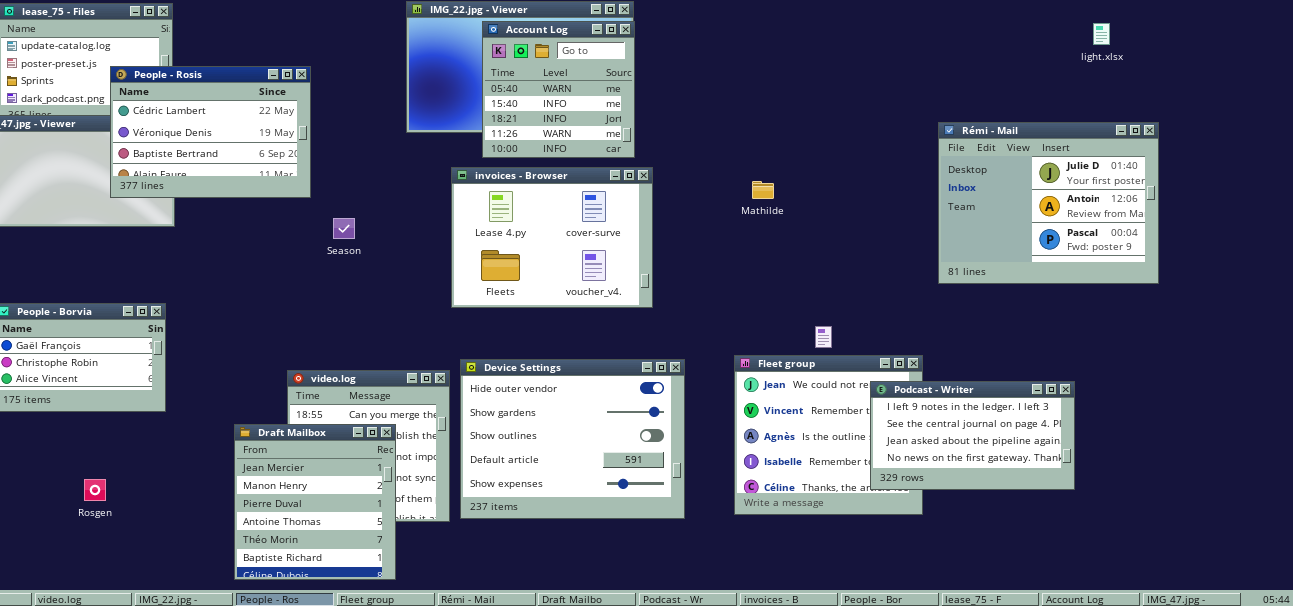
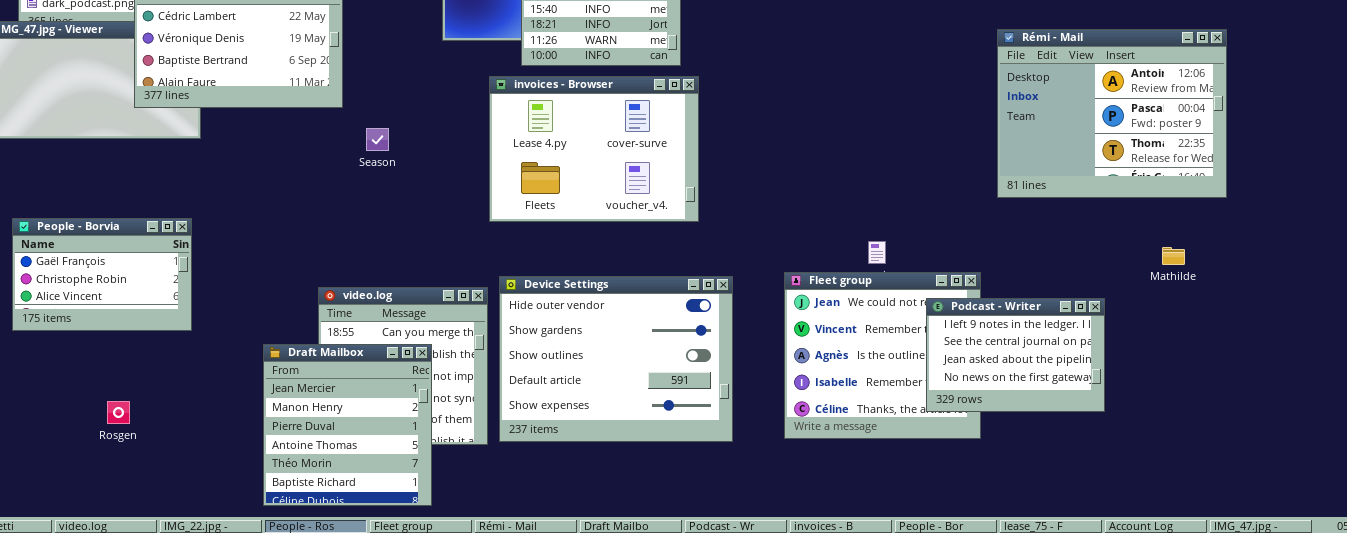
Rémi - Mail: [938,122,1159,284] -> [997,29,1227,198], scrolled down 1 row
Mathilde: [752,181,774,199] -> [1162,247,1185,265], moved
Podcast - Writer: [870,381,1075,490] -> [926,298,1105,412], resized

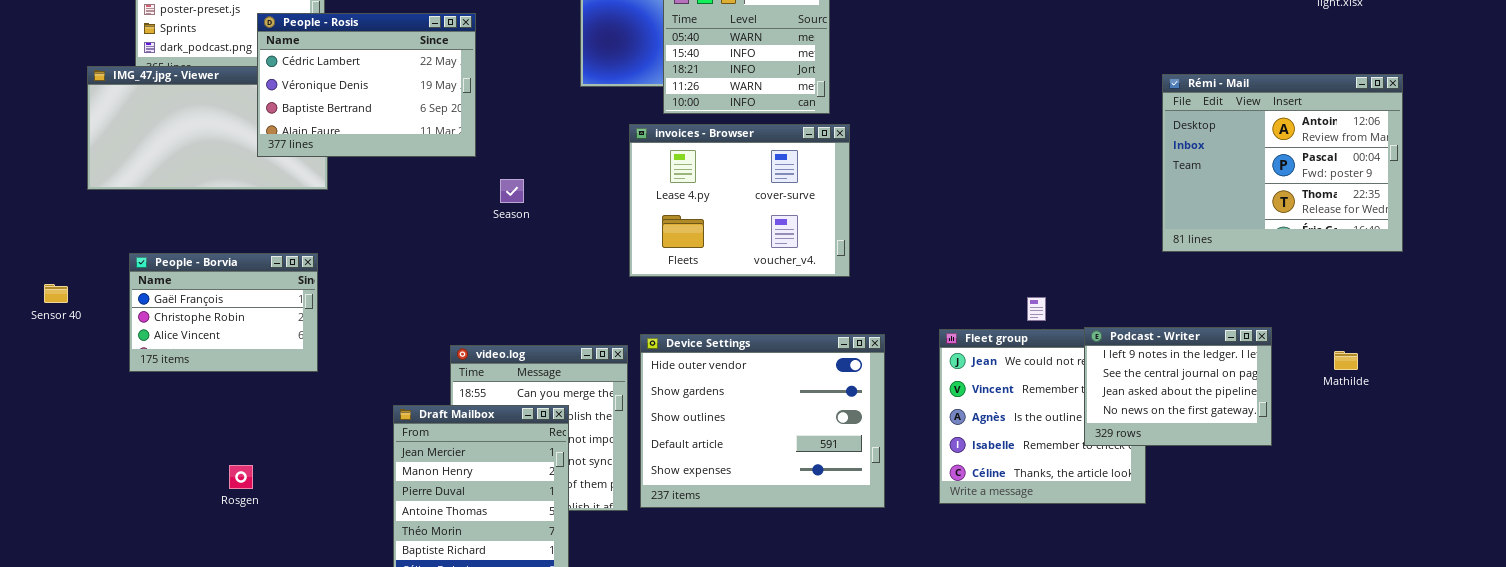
People - Borvia: [12,218,192,331] -> [129,253,318,372], moved
Mathilde: [1162,247,1185,265] -> [1334,351,1358,370], moved
Podcast - Writer: [926,298,1105,412] -> [1084,327,1272,446], moved

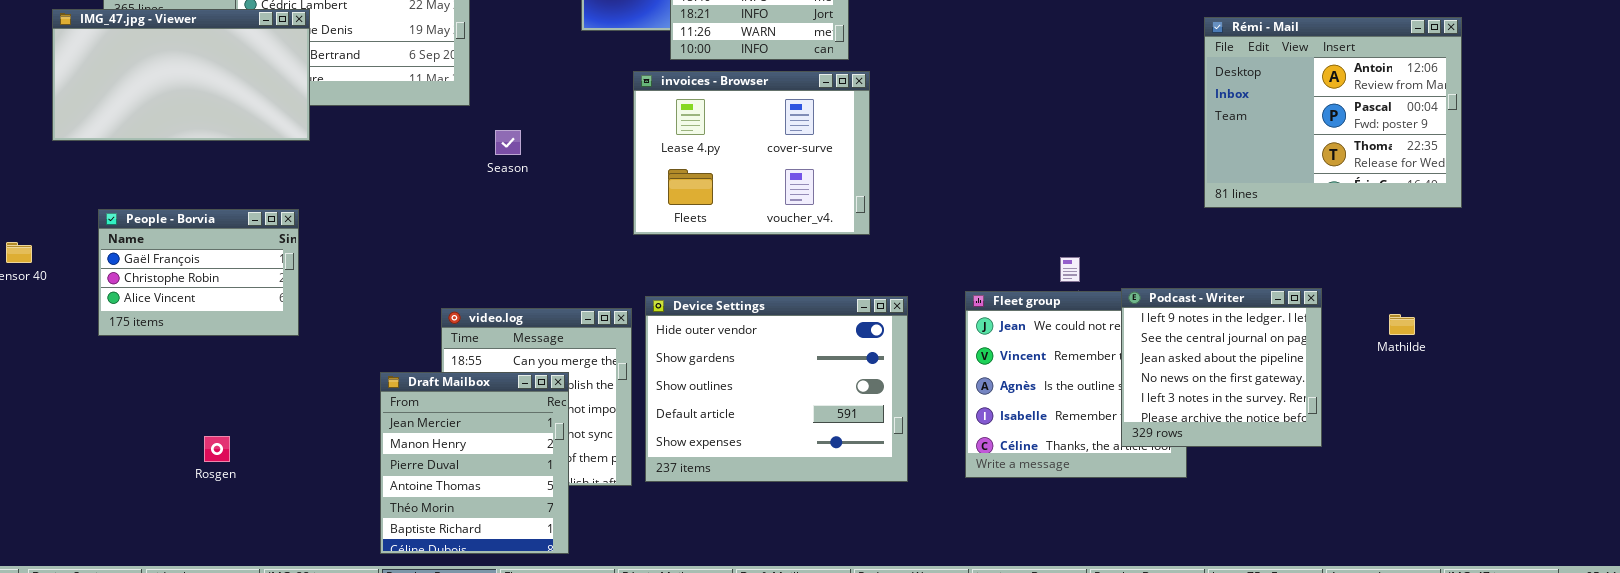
IMG_47.jpg - Viewer: [87,66,328,190] -> [52,9,310,141], raised
Podcast - Writer: [1084,327,1272,446] -> [1121,288,1322,447], resized

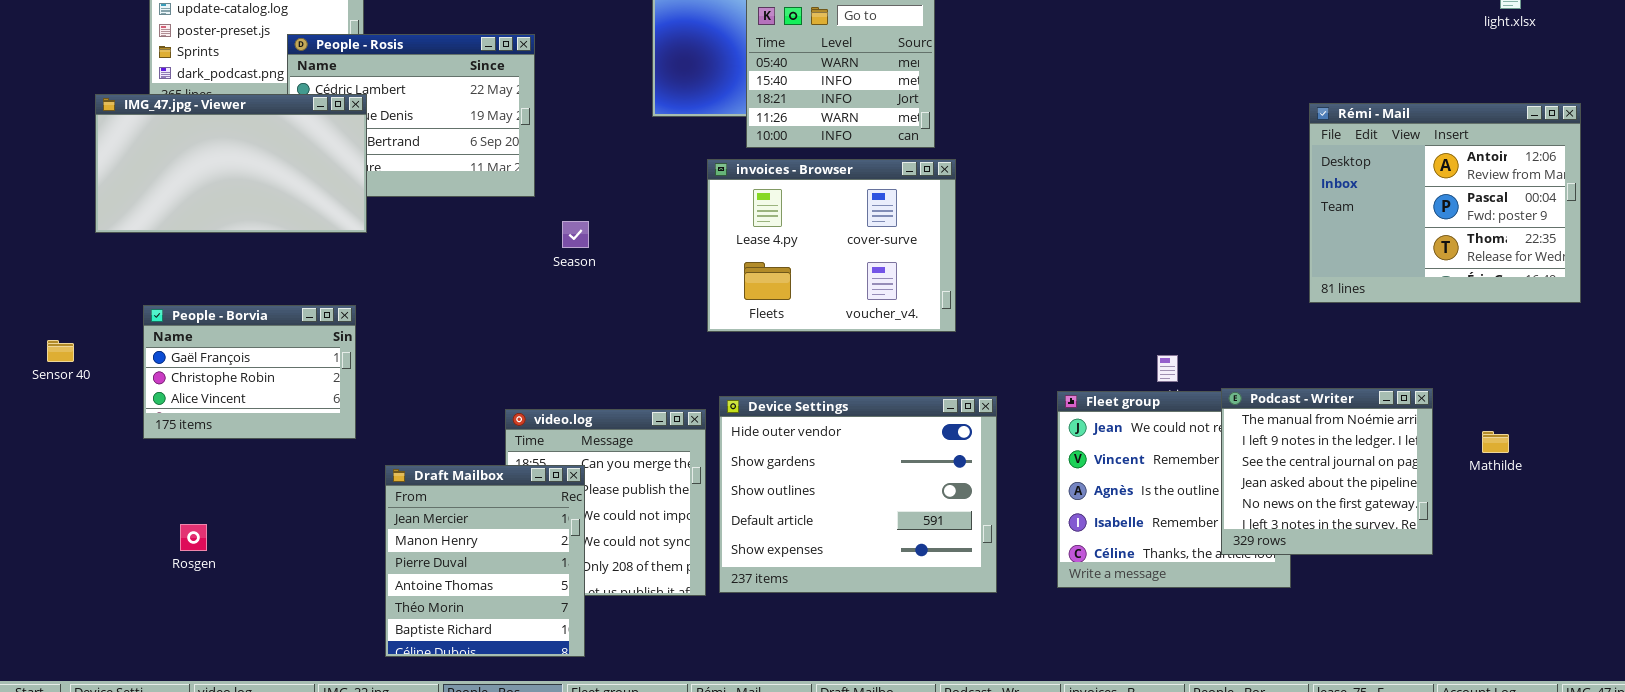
Podcast - Writer: [1121,288,1322,447] -> [1221,388,1433,555], scrolled up 1 row
Mathilde: [1389,314,1415,335] -> [1482,431,1509,453], moved
Draft Mailbox: [380,372,569,554] -> [385,465,585,657], moved
Rosgen: [204,436,230,462] -> [180,524,207,551], moved

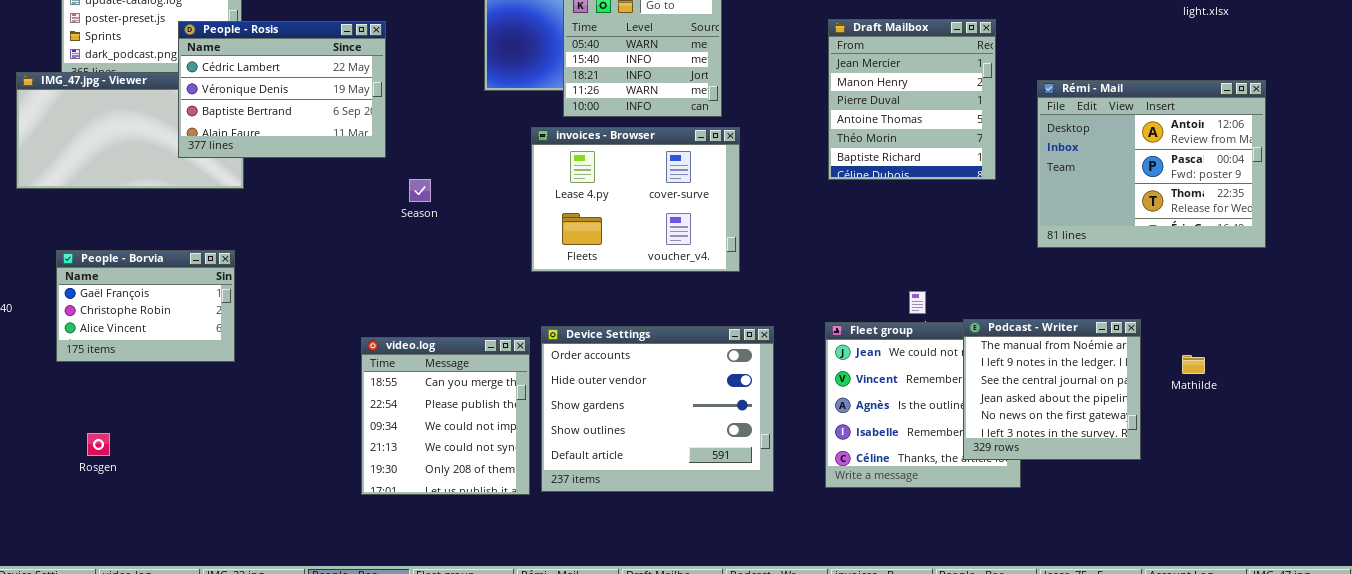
People - Rosis: [287,34,535,197] -> [178,21,386,158], raised
Device Settings: [719,396,997,593] -> [541,326,774,492], scrolled up 1 row
Draft Mailbox: [385,465,585,657] -> [828,19,996,180], moved

